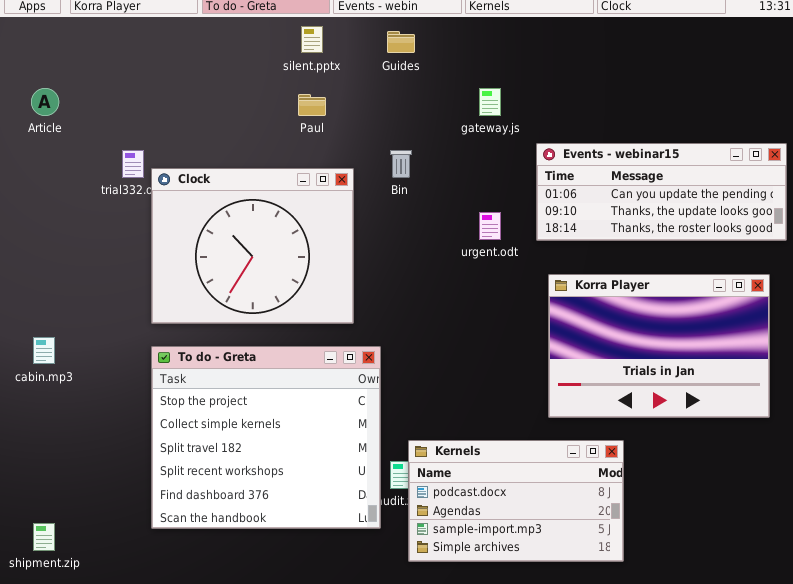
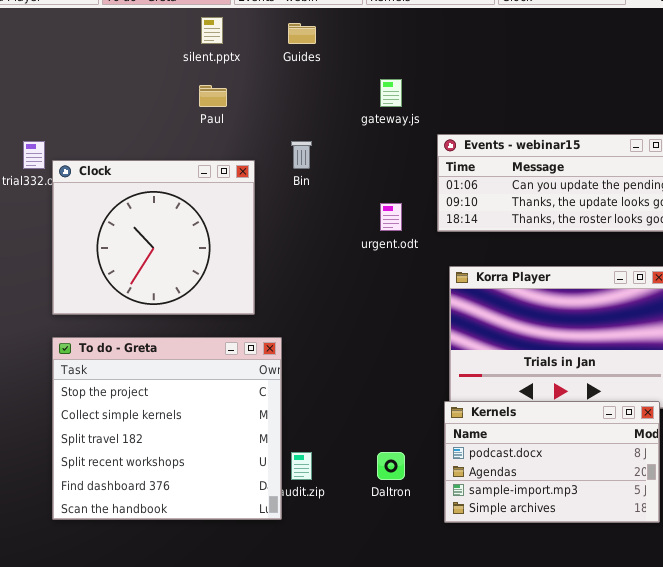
Kernels: [408,440,624,562] -> [444,401,660,523], moved

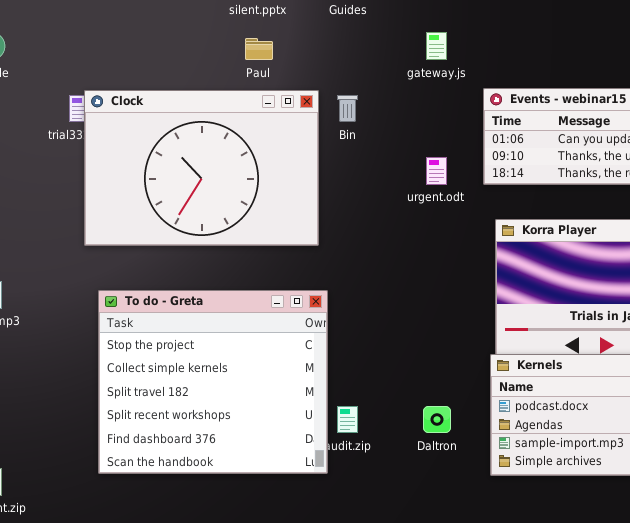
Clock: [52,160,255,315] -> [84,90,319,246], moved, resized

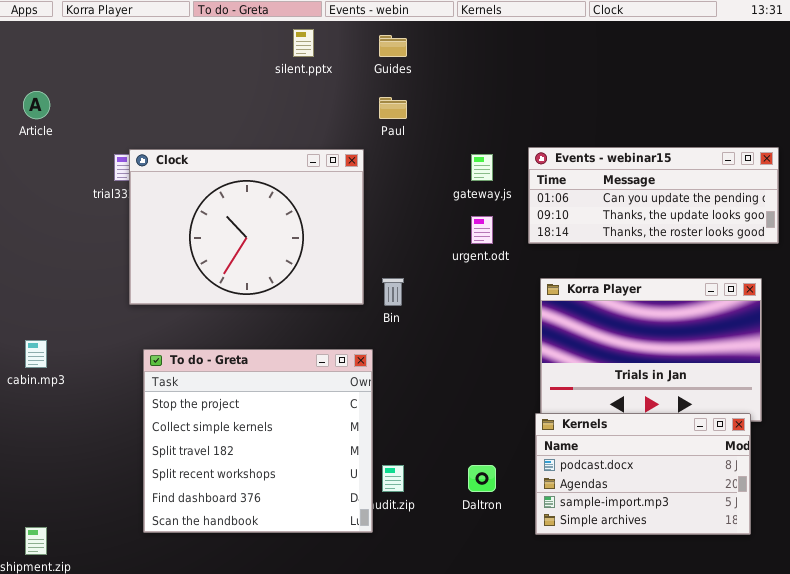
gateway.js: [426,32,447,60] -> [471,154,493,181], moved
Paul: [245,38,273,60] -> [379,97,407,119], moved
Bin: [337,95,358,122] -> [382,278,404,306], moved

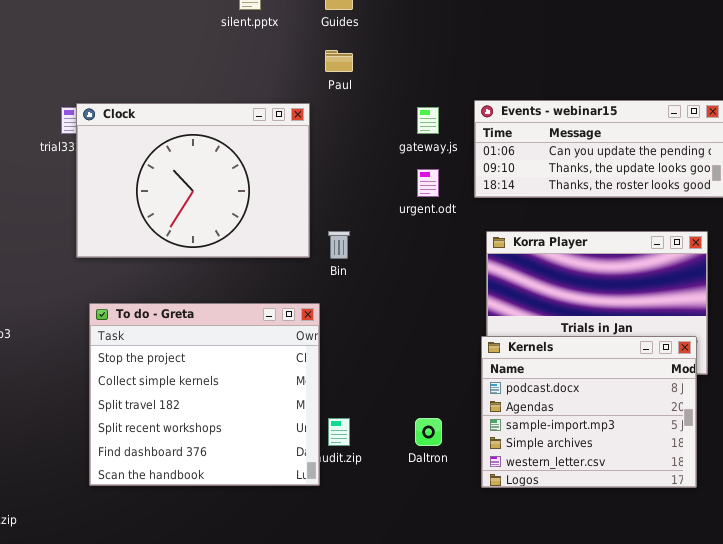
Kernels: [535,413,751,535] -> [481,336,697,488], resized

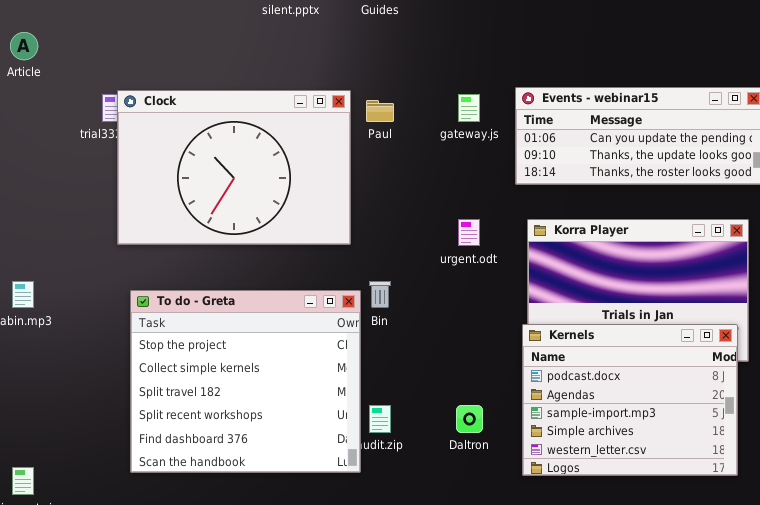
Paul: [325,50,353,72] -> [366,100,394,122], moved
urgent.odt: [417,169,439,197] -> [458,219,480,246], moved
Bin: [328,231,350,259] -> [369,281,391,308], moved

